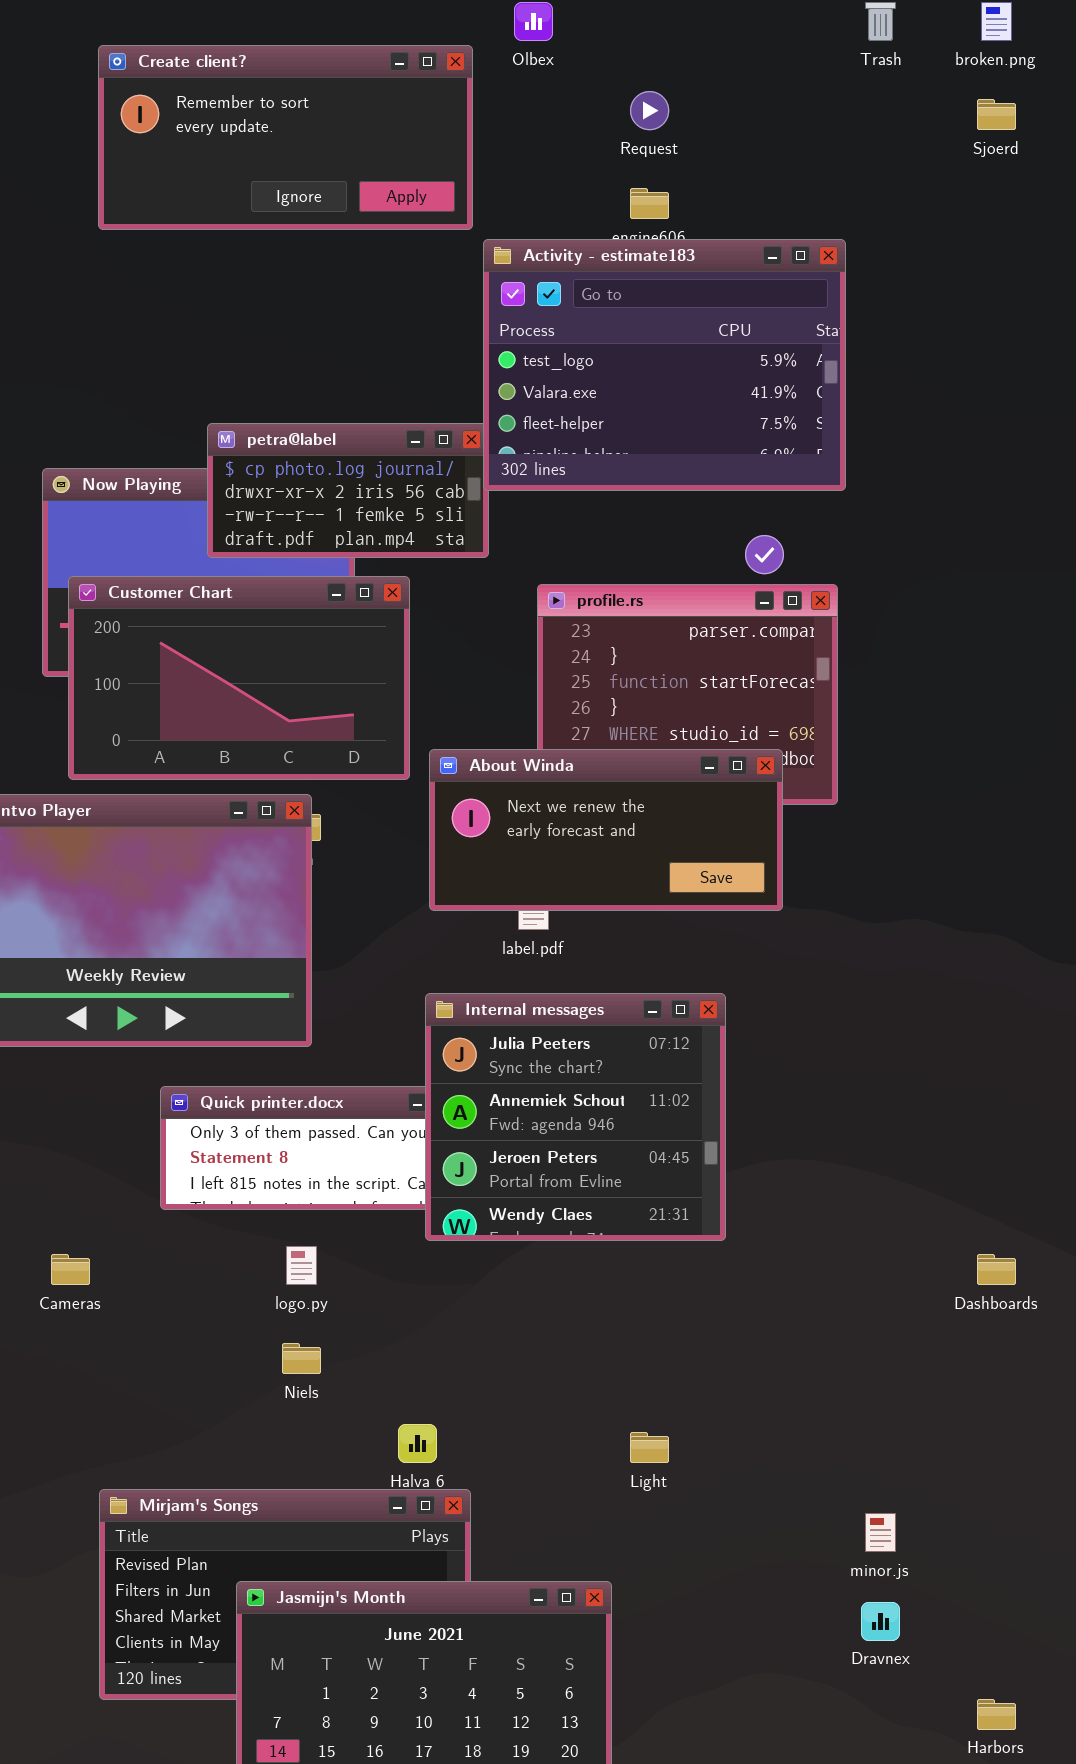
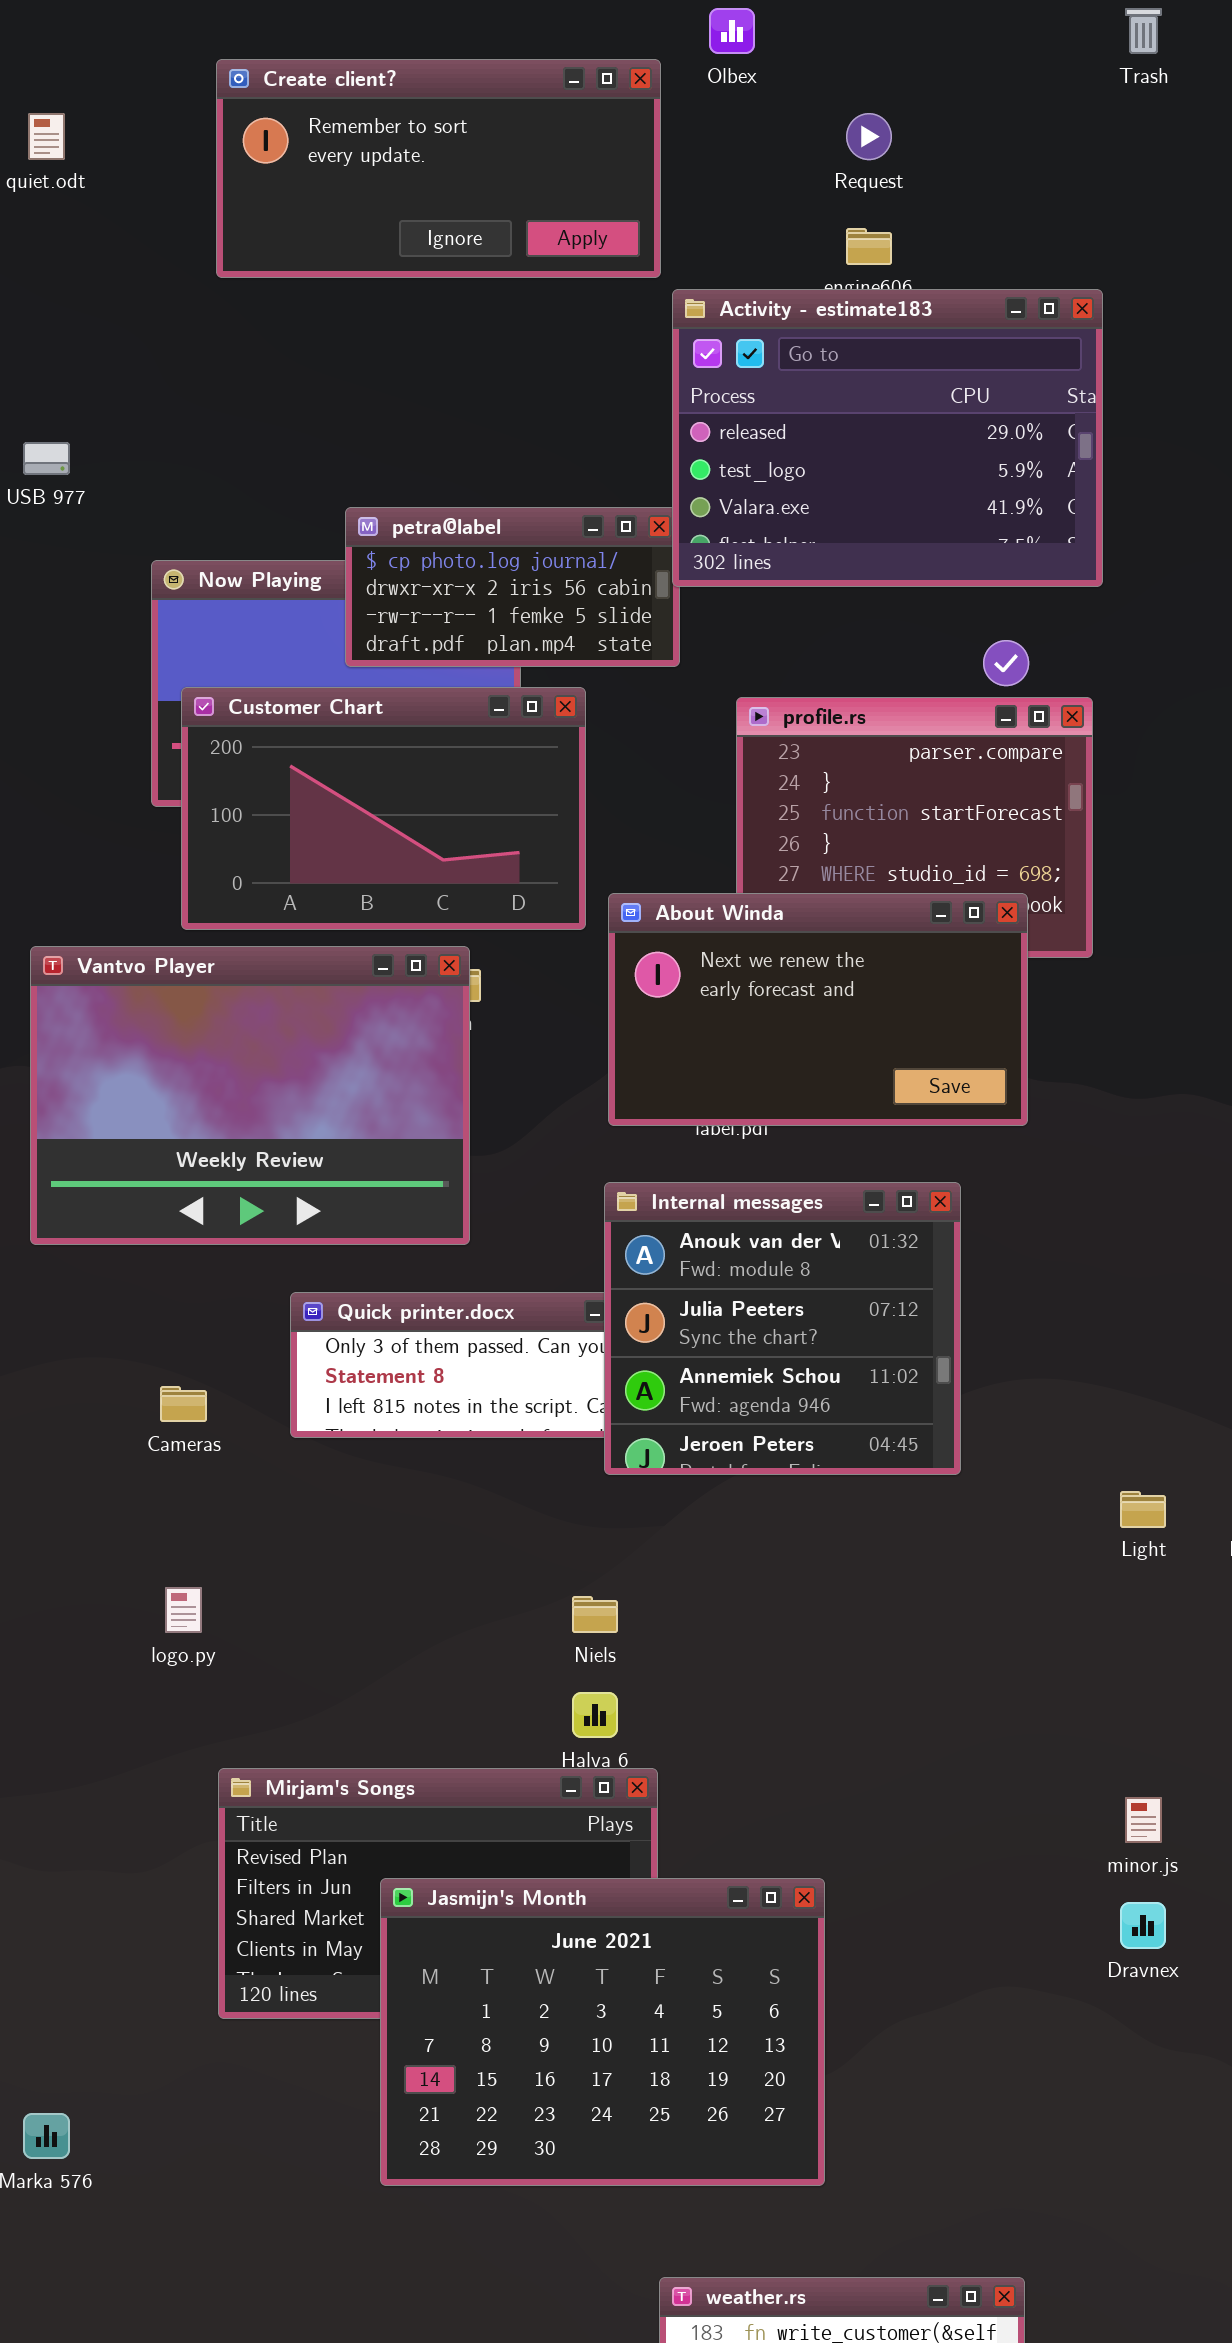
Activity - estimate183: [483,239,846,491] -> [672,289,1103,587], scrolled up 1 row
About Winda: [429,749,783,911] -> [608,893,1028,1126], resized
Internal messages: [425,993,726,1241] -> [604,1182,961,1475], scrolled up 1 row
logo.py: [286,1246,317,1285] -> [165,1587,202,1633], moved
Cameras: [51,1254,90,1285] -> [160,1386,207,1422], moved
Niels: [282,1343,321,1374] -> [572,1596,618,1633], moved
Light: [630,1432,669,1463] -> [1120,1491,1166,1528], moved

